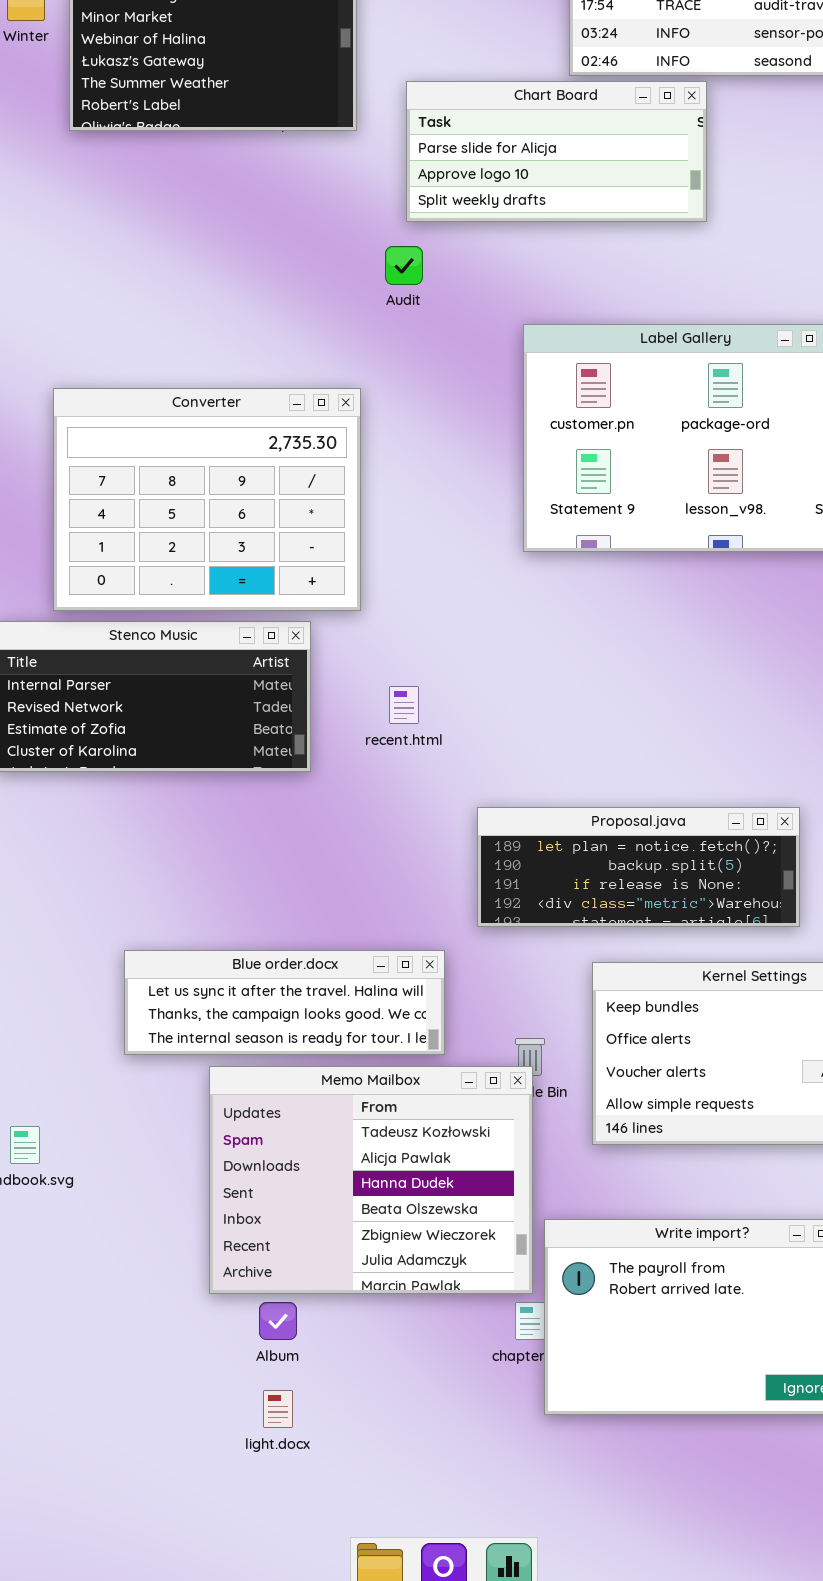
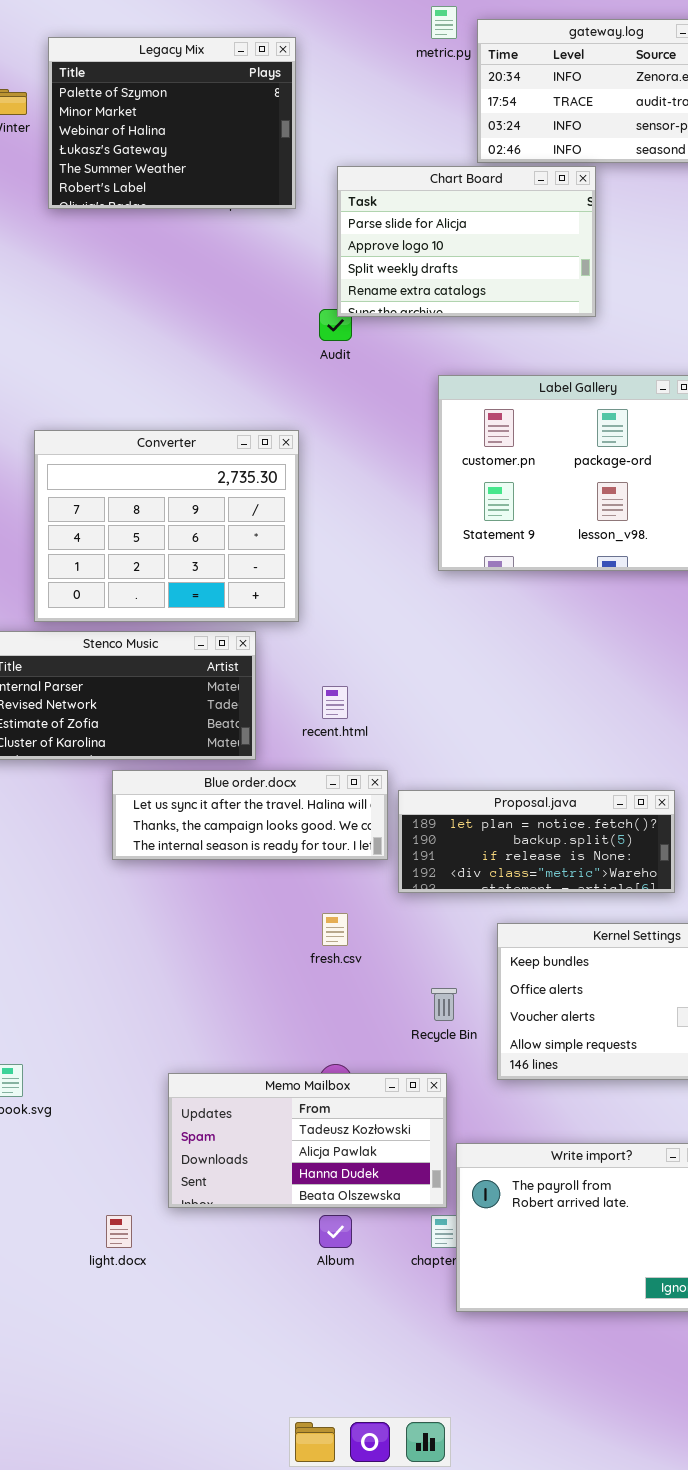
Chart Board: [406,81,707,222] -> [337,166,596,317], resized
Blue order.docx: [124,950,445,1055] -> [112,770,388,860], moved
Memo Mailbox: [209,1066,533,1294] -> [168,1073,447,1208], resized
Album: [259,1302,297,1340] -> [319,1215,352,1248], moved
light.docx: [263,1390,293,1428] -> [106,1215,132,1248], moved

